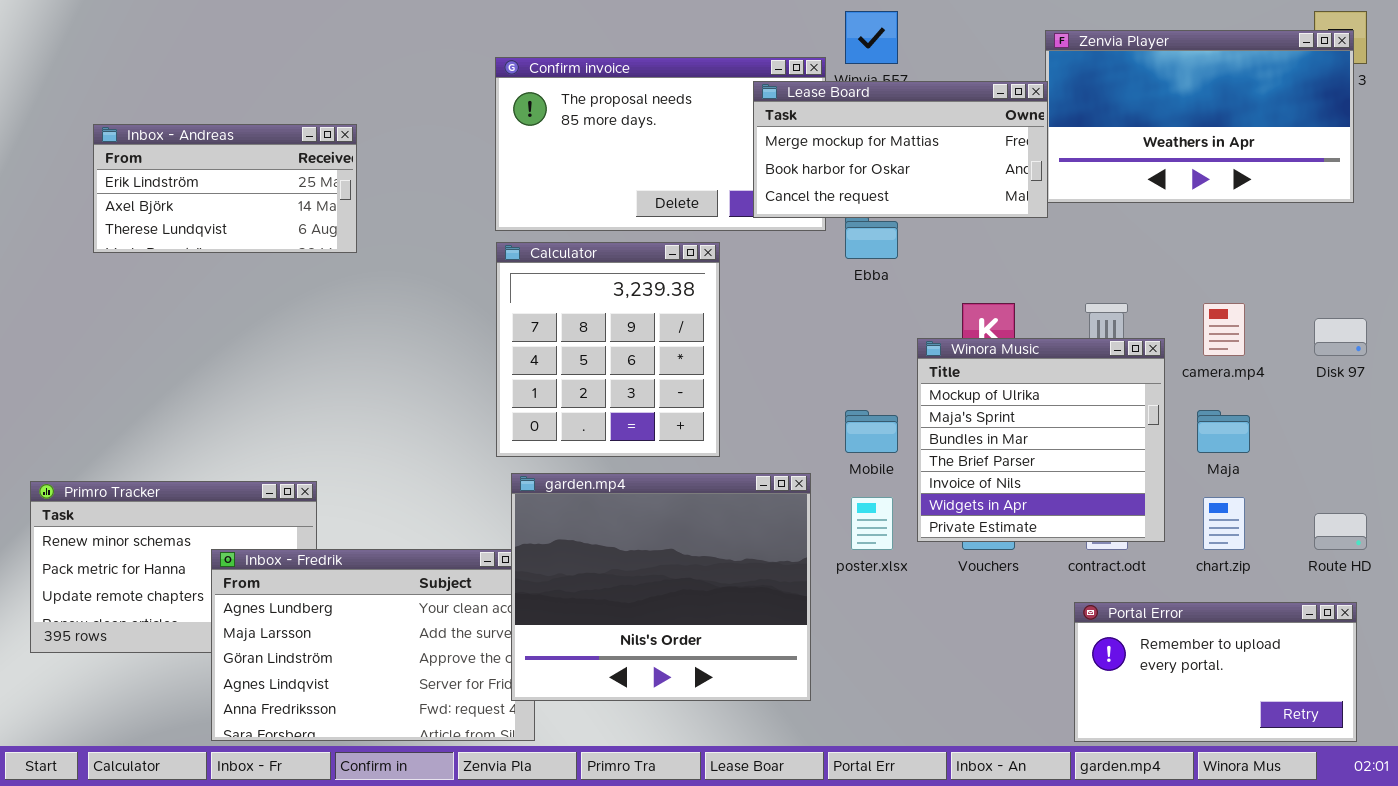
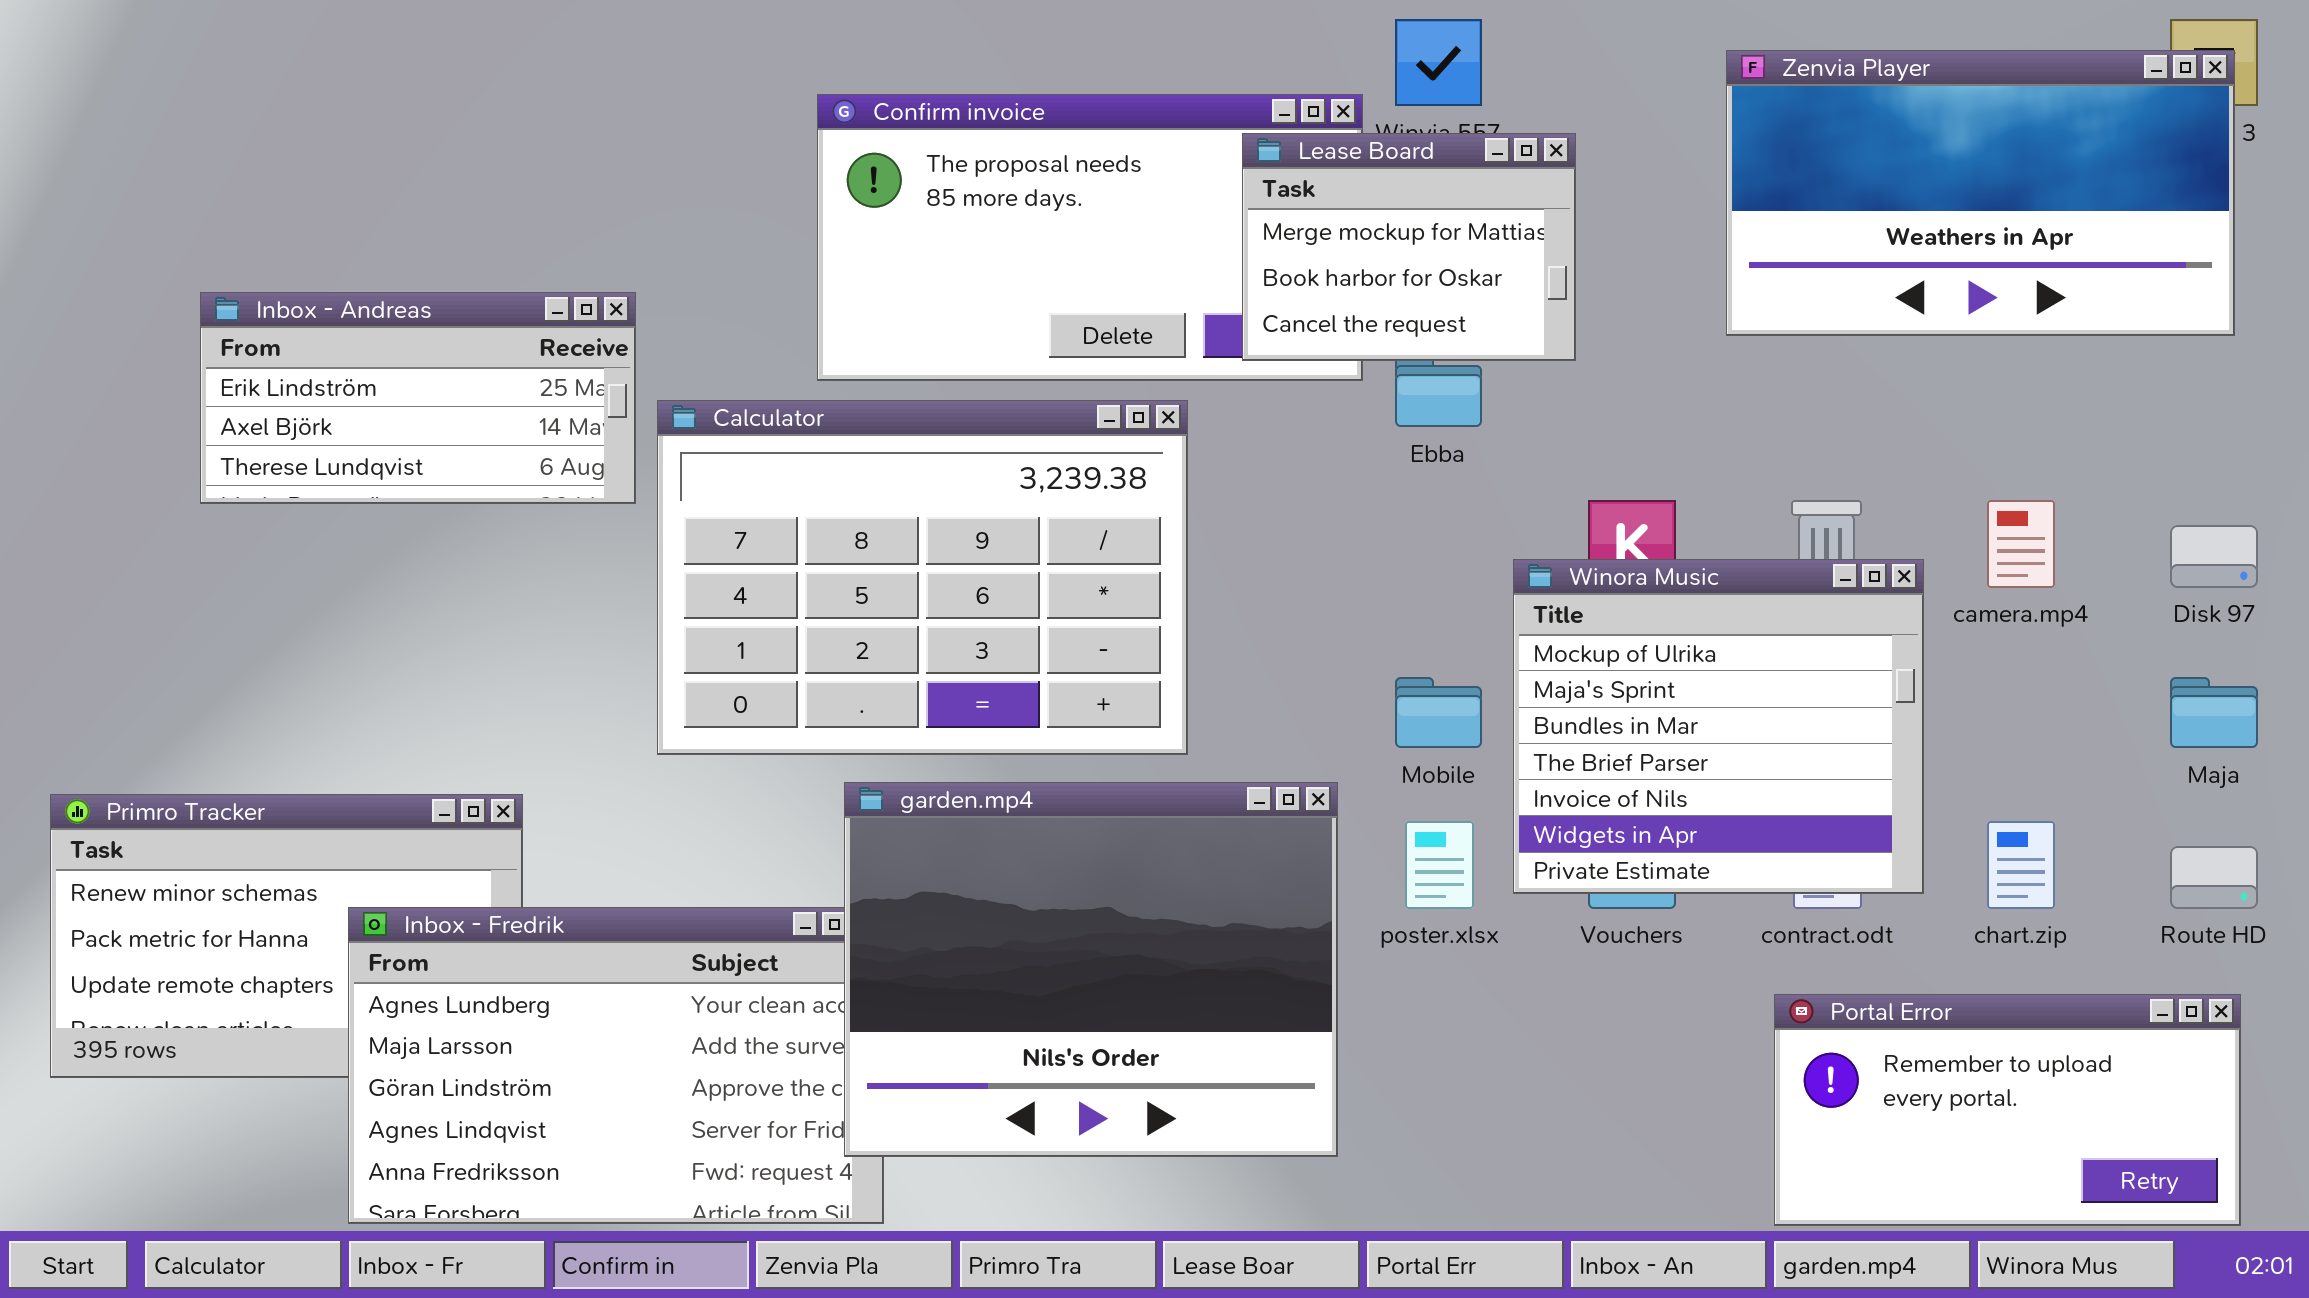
Lease Board: [753,81,1048,218] -> [1242,133,1576,361], resized
Inbox - Andreas: [93,124,357,253] -> [200,292,636,504], moved
Calculator: [496,242,720,457] -> [657,400,1188,755], resized
Maja: [1197,410,1250,453] -> [2170,677,2258,748], moved

